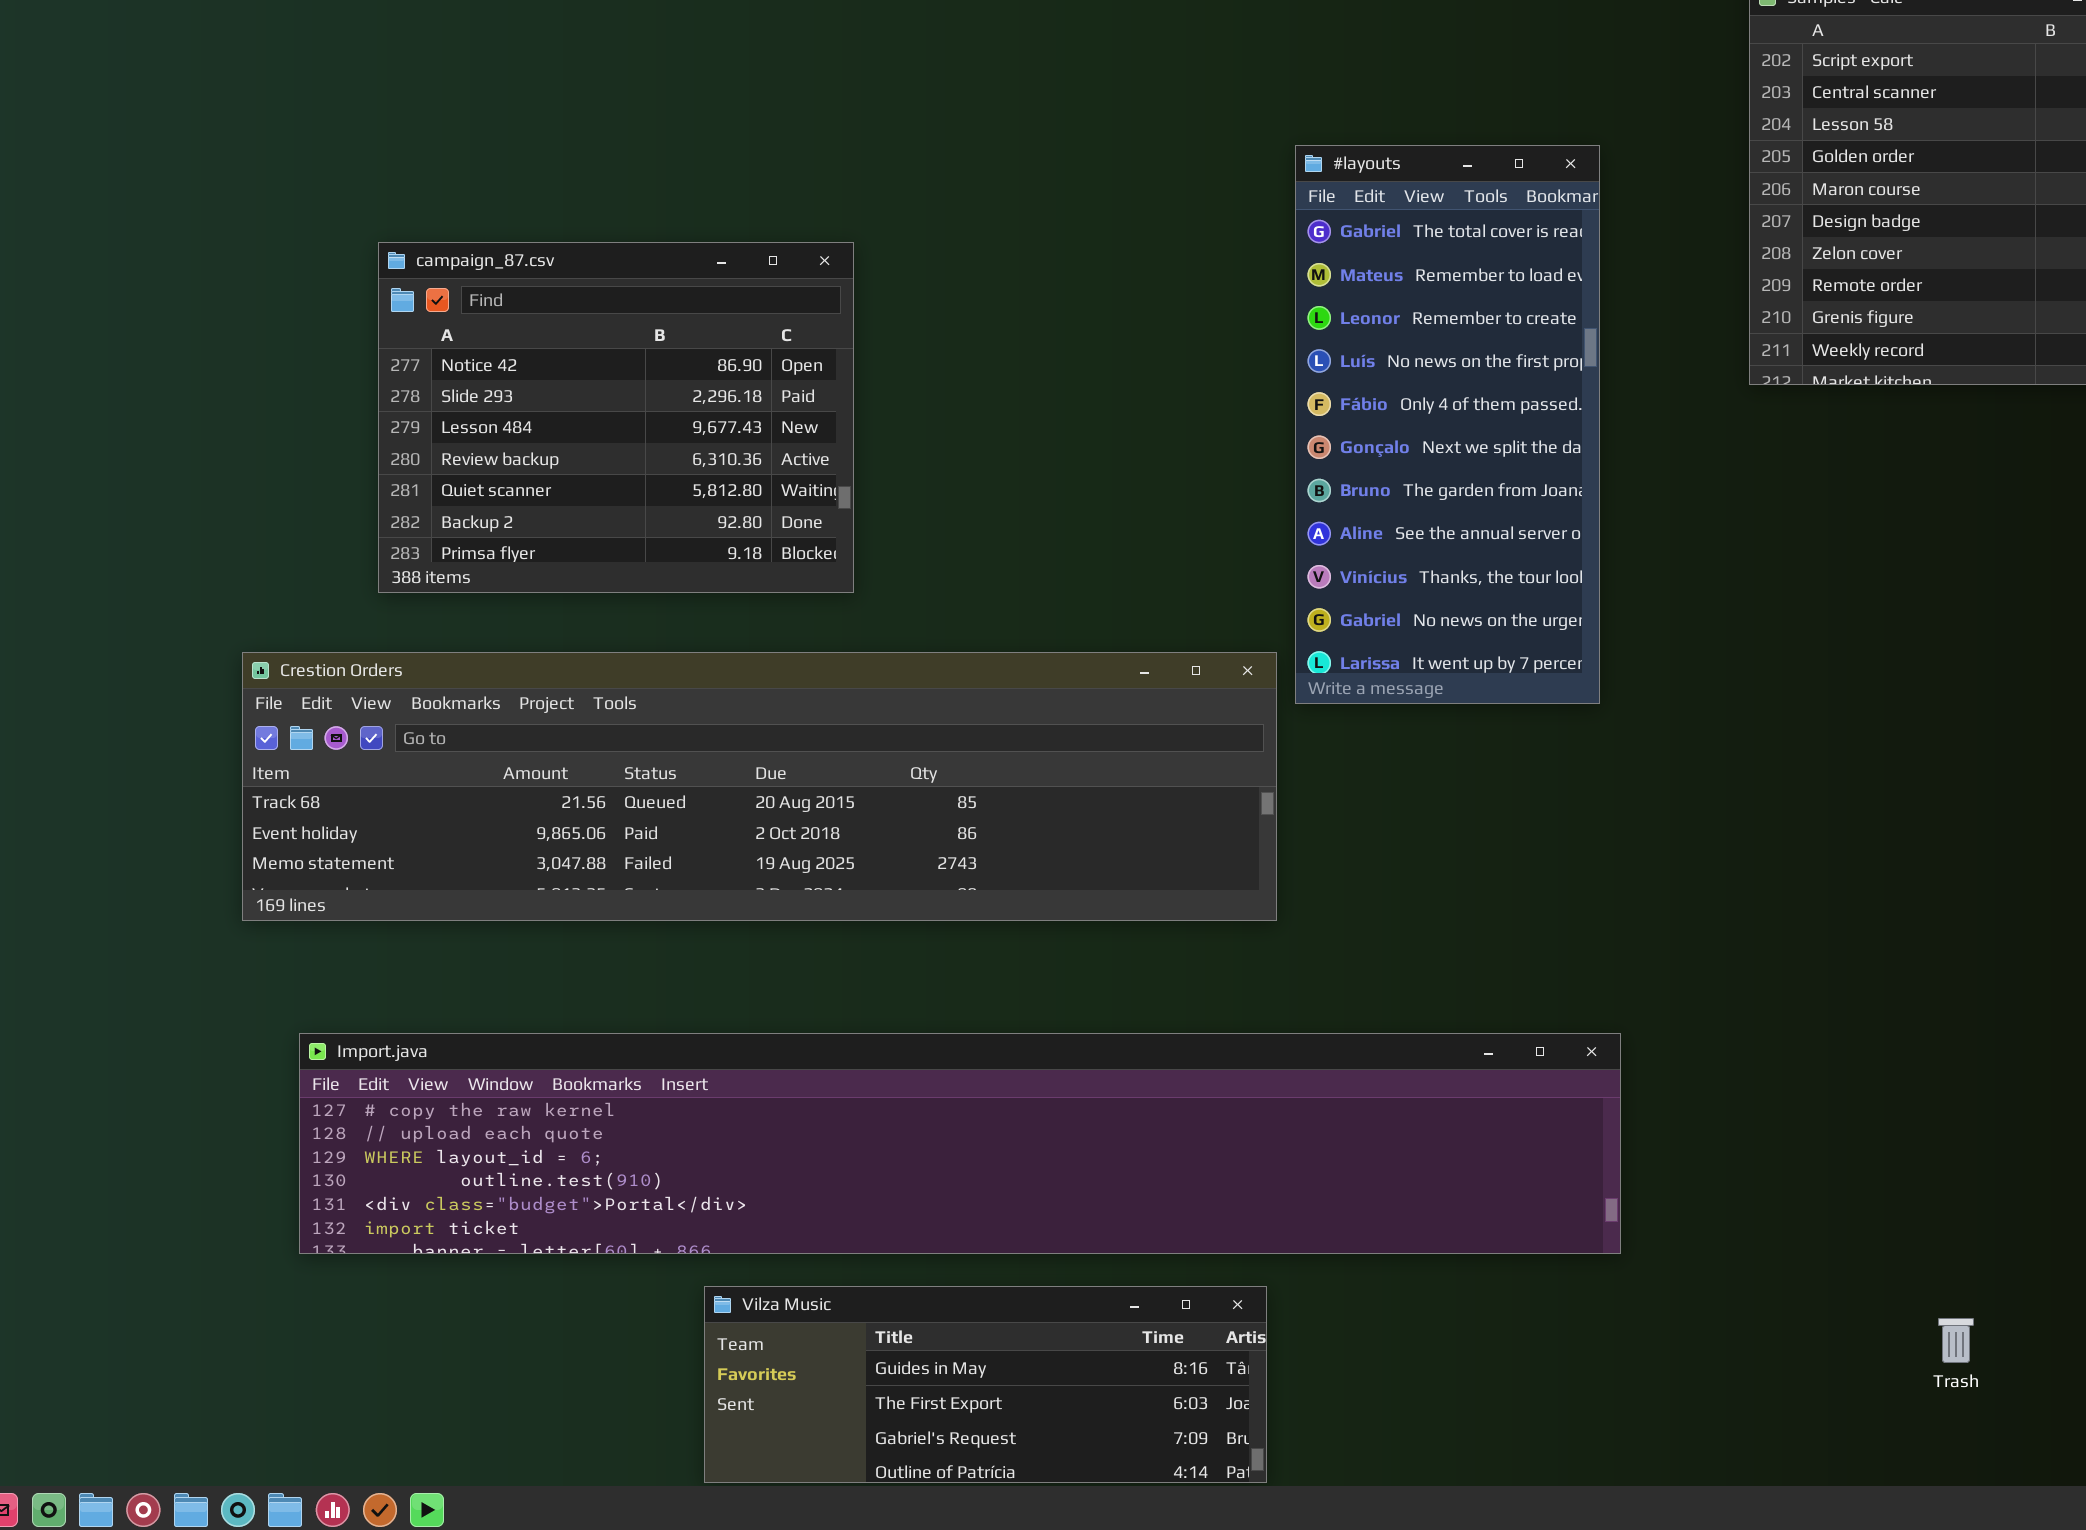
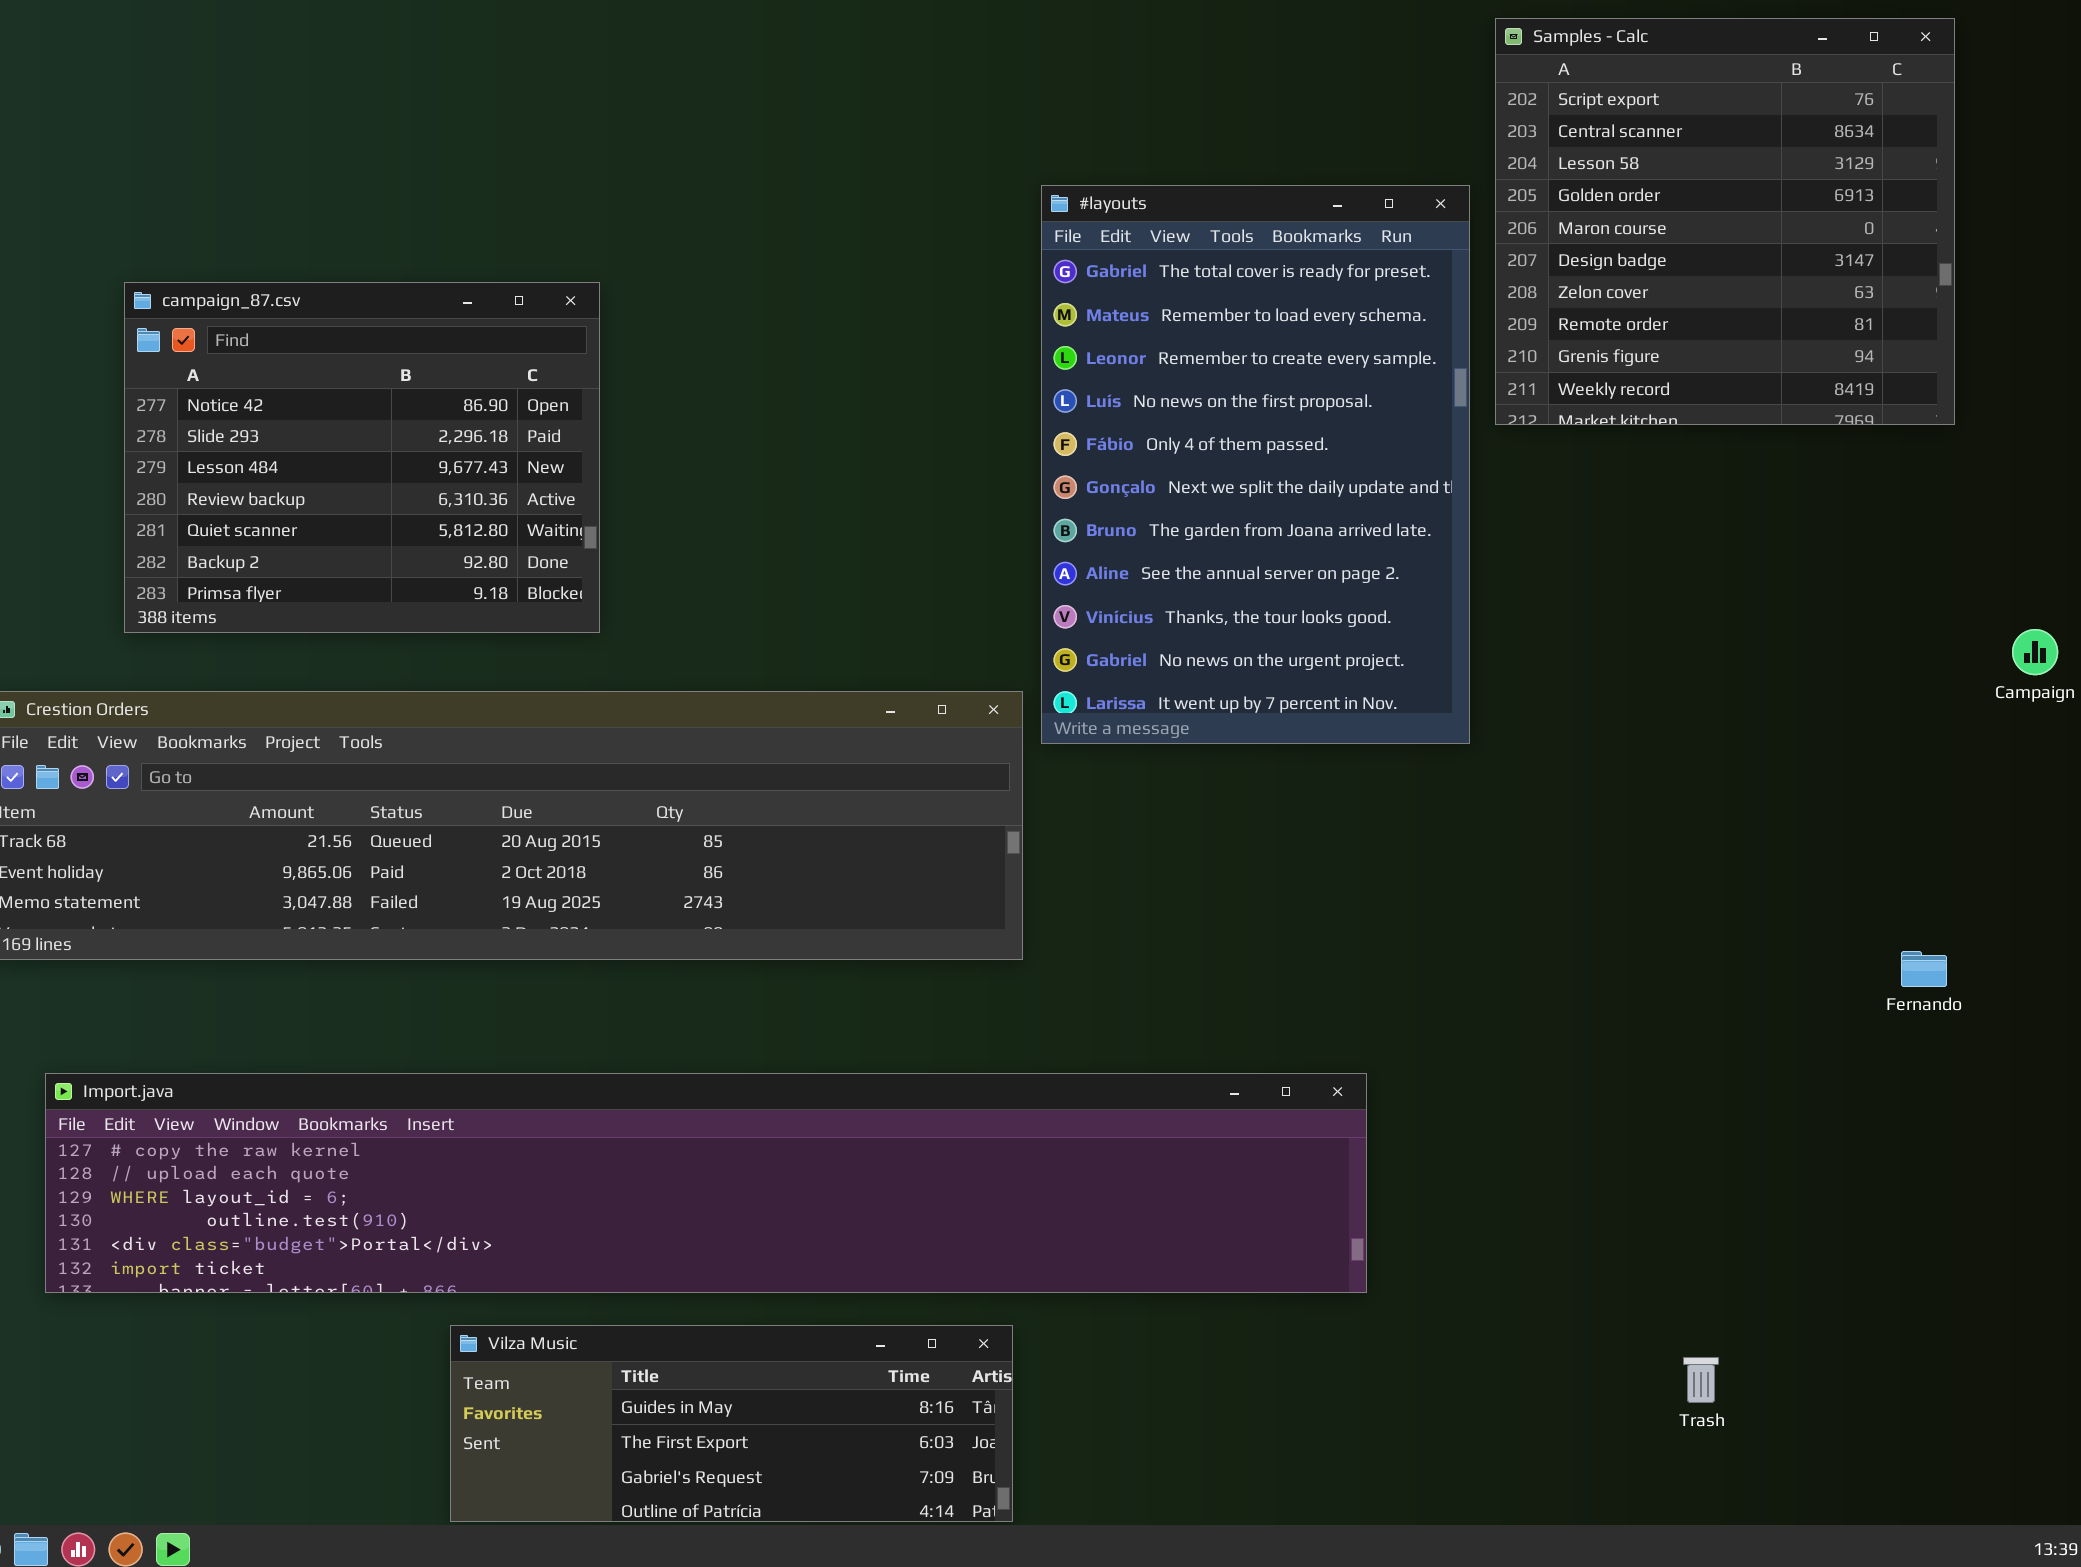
#layouts: [1295,145,1600,704] -> [1041,185,1470,744], resized

